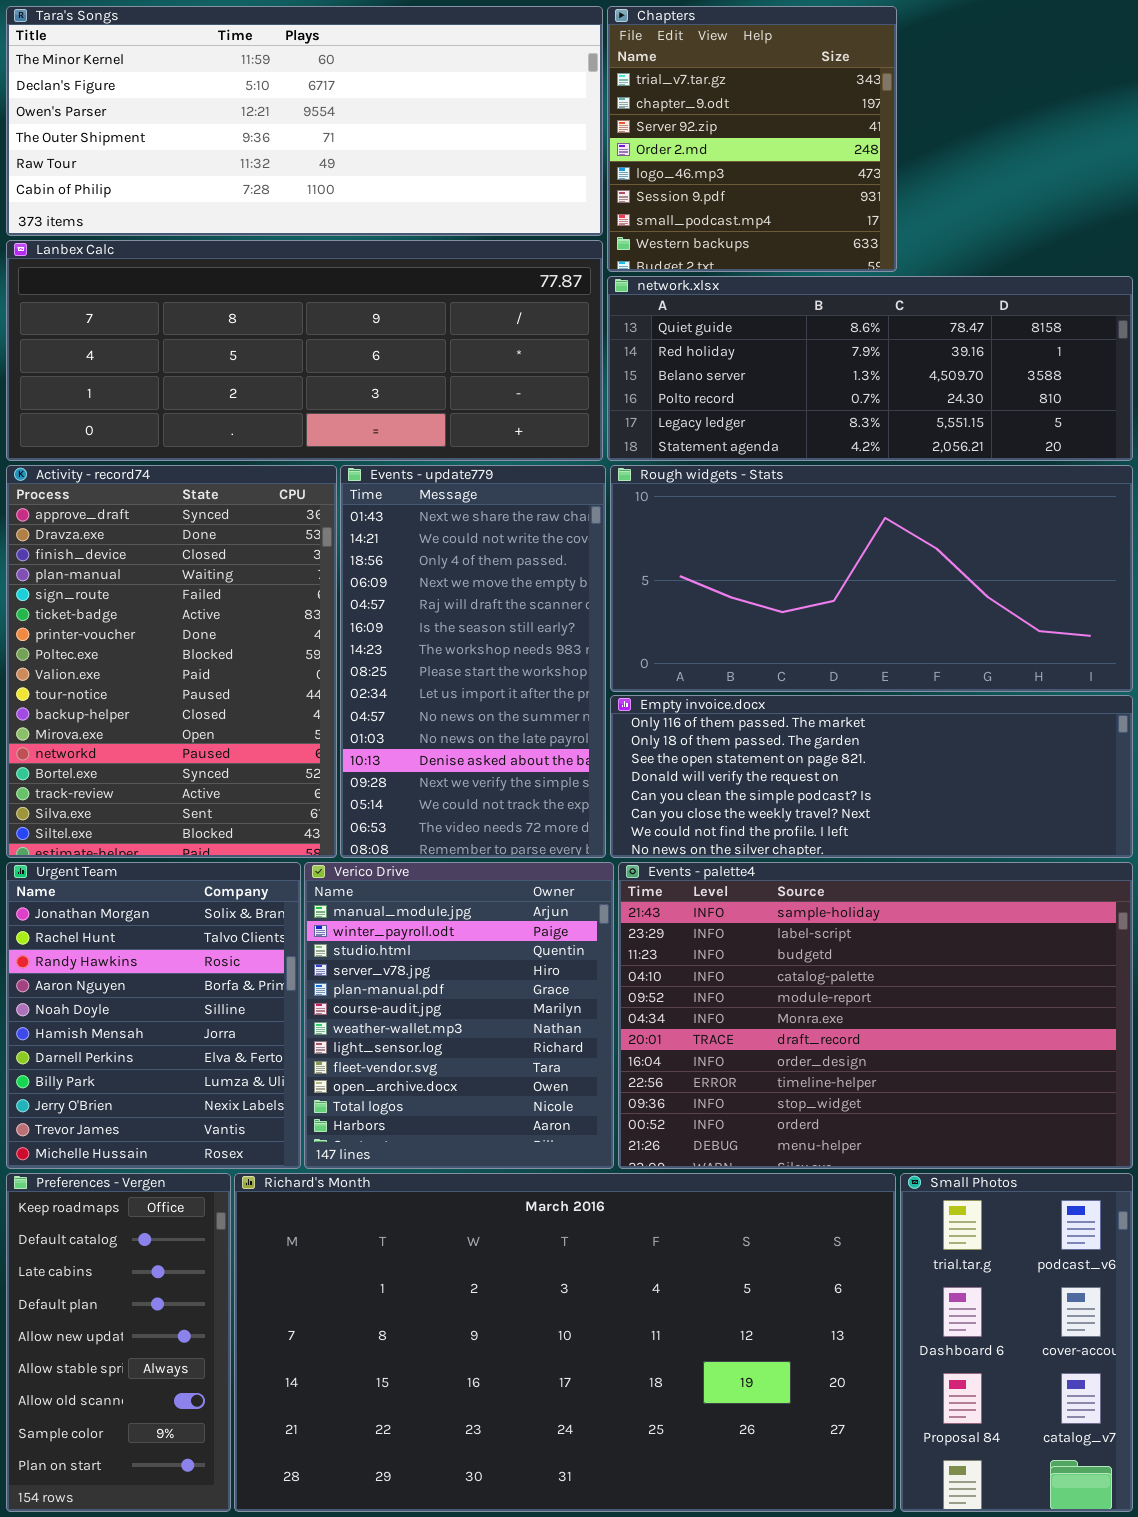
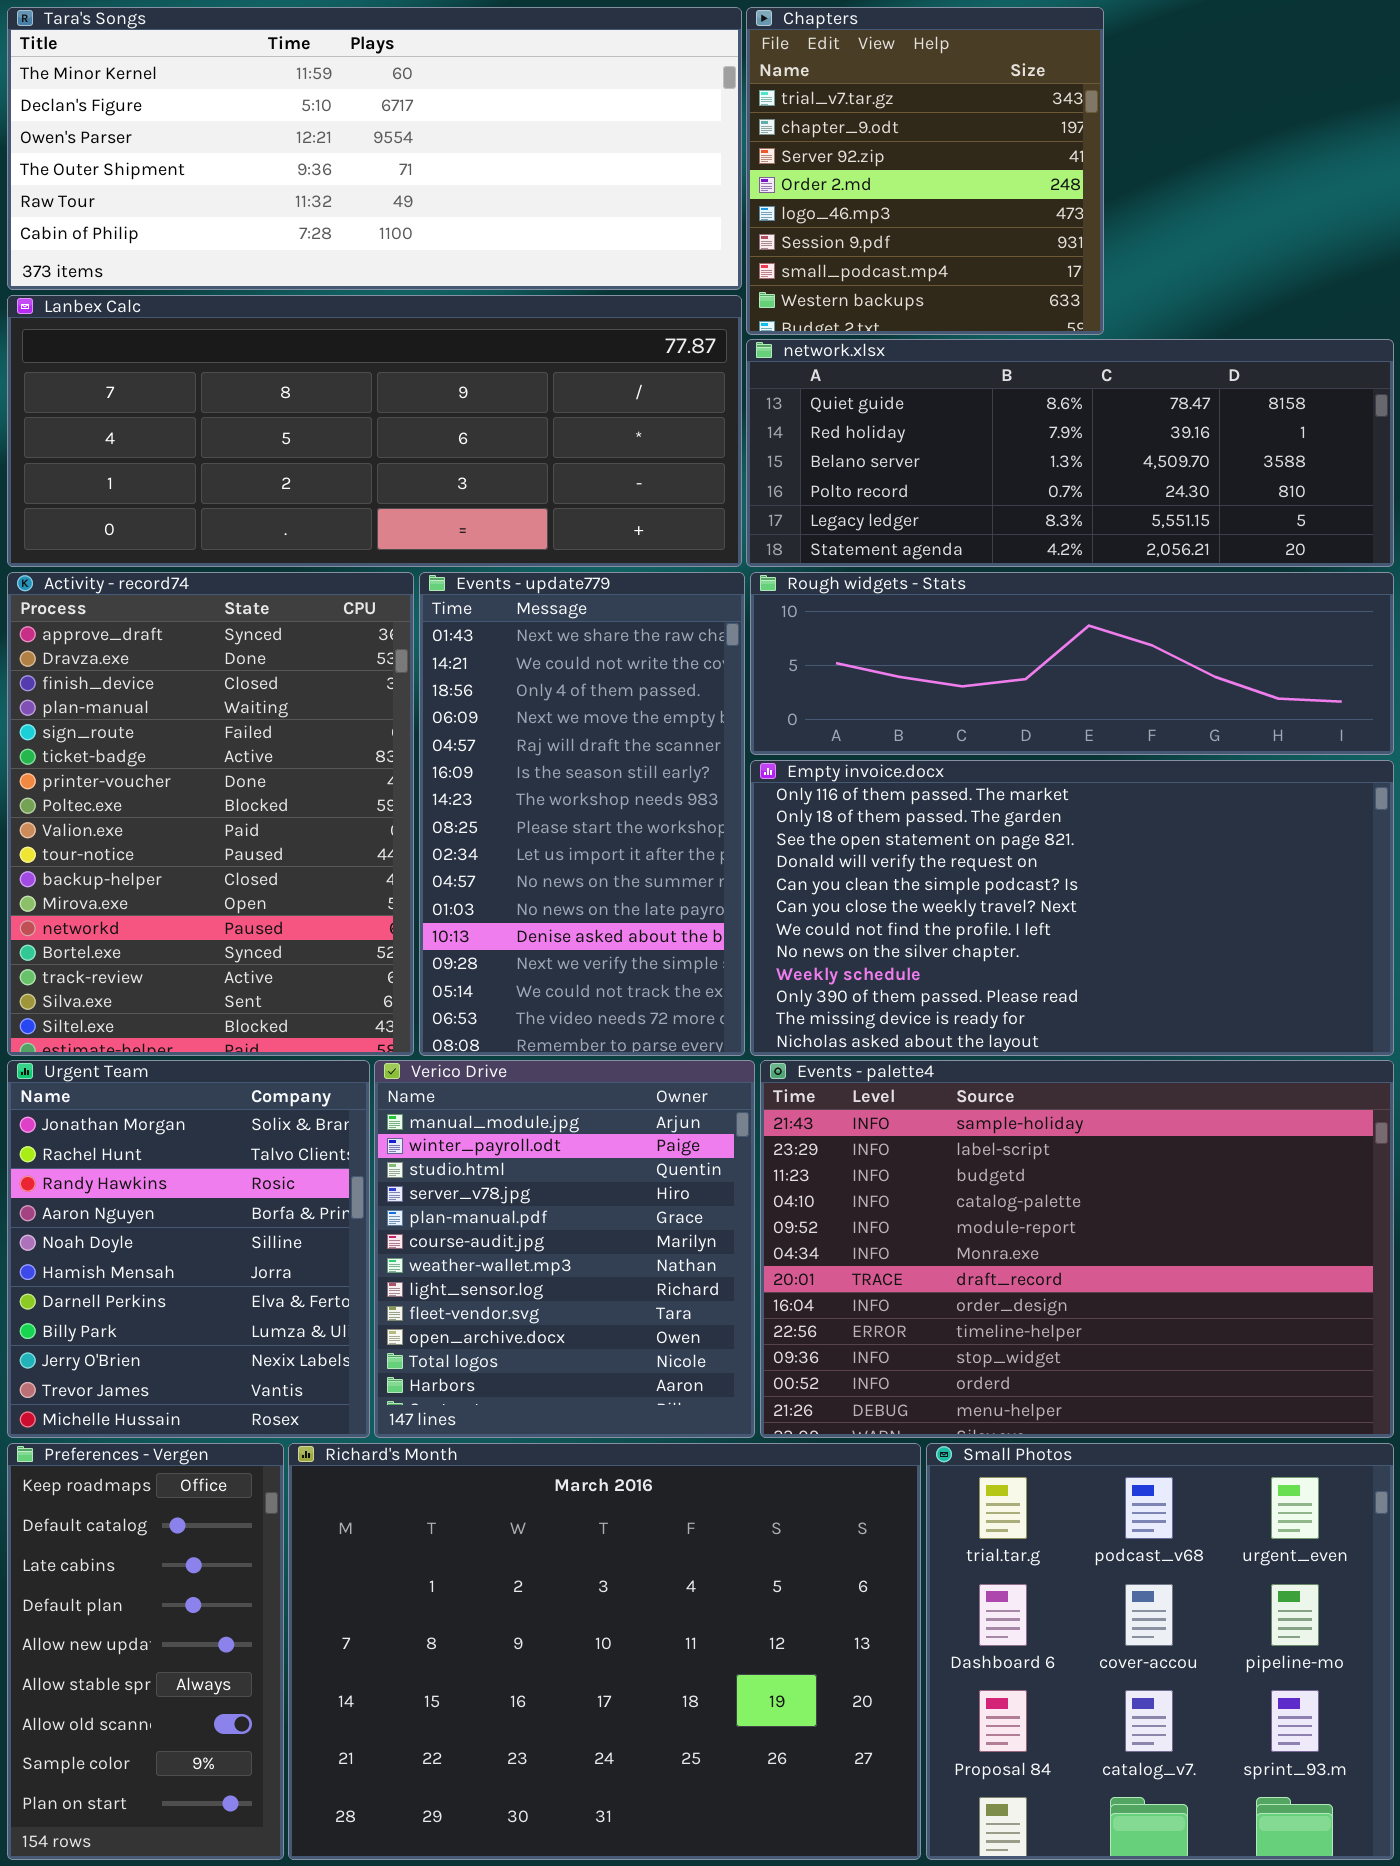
Rough widgets - Stats: [610,465,1133,692] -> [750,572,1394,755], resized
Empty invoice.docx: [610,695,1133,858] -> [750,760,1394,1056], resized
Richard's Month: [234,1173,896,1512] -> [288,1443,921,1860], resized
Small Photos: [900,1173,1133,1512] -> [926,1443,1394,1860], resized

